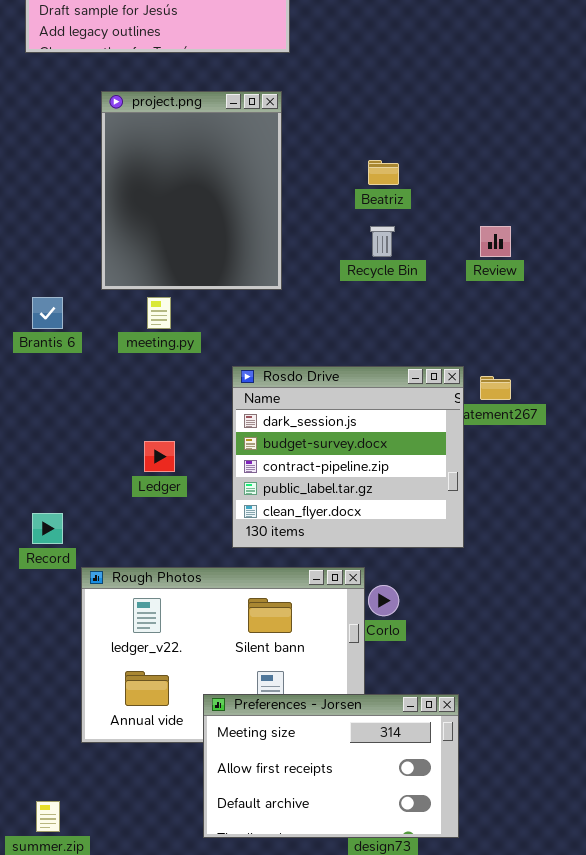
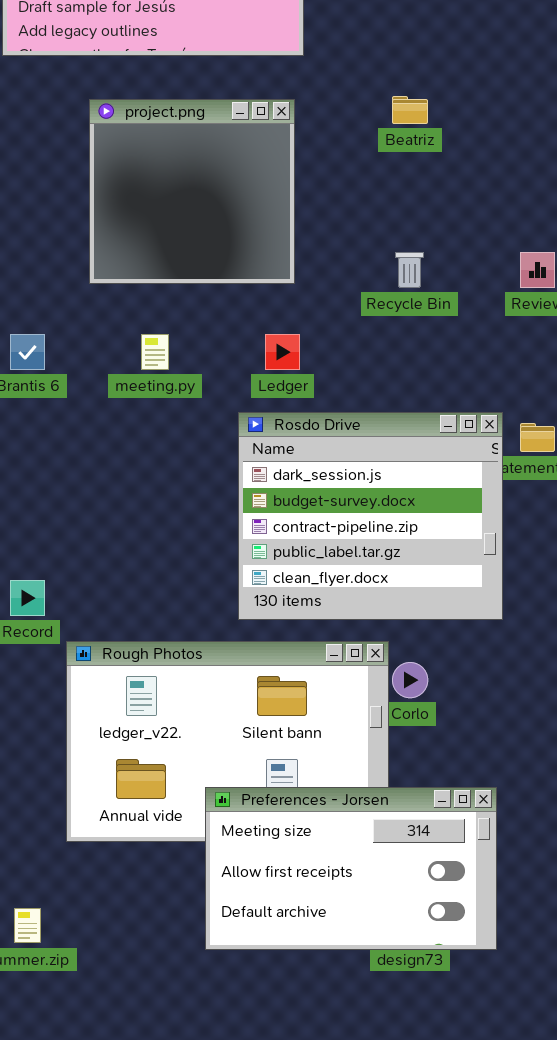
project.png: [101,91,282,290] -> [89,99,295,284], resized
Beatriz: [368,160,399,185] -> [392,96,428,124], moved
Ledger: [144,441,175,472] -> [265,334,300,370], moved

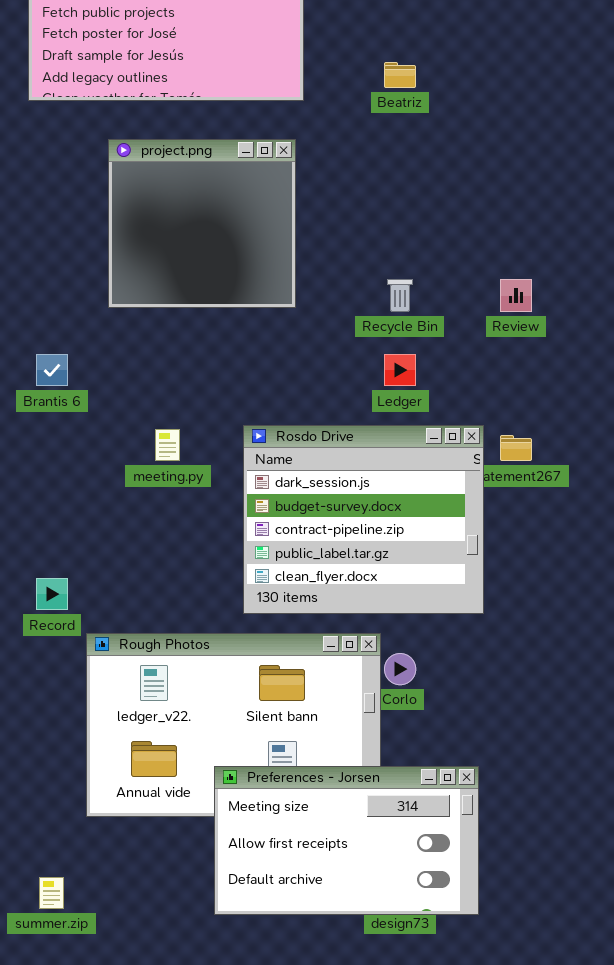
Beatriz: [392,96,428,124] -> [384,62,416,88], moved
meeting.py: [141,334,169,370] -> [155,429,180,461], moved
Ledger: [265,334,300,370] -> [384,354,416,386], moved

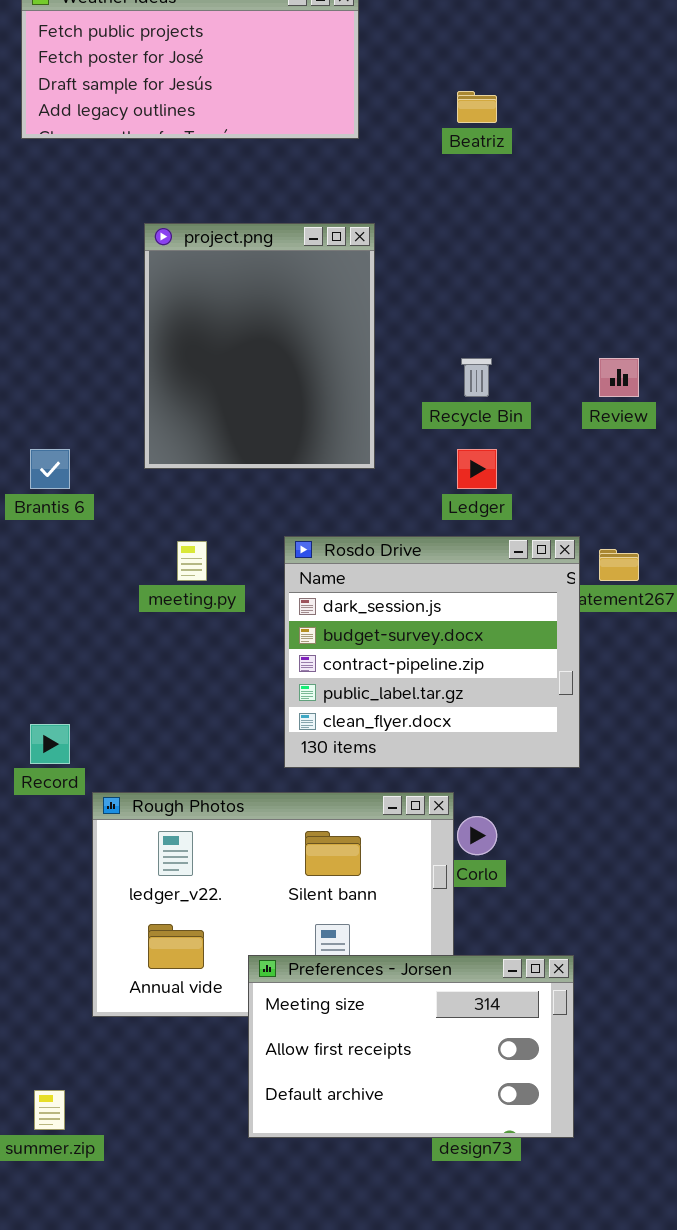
project.png: [108,139,296,308] -> [144,223,375,469], moved, resized

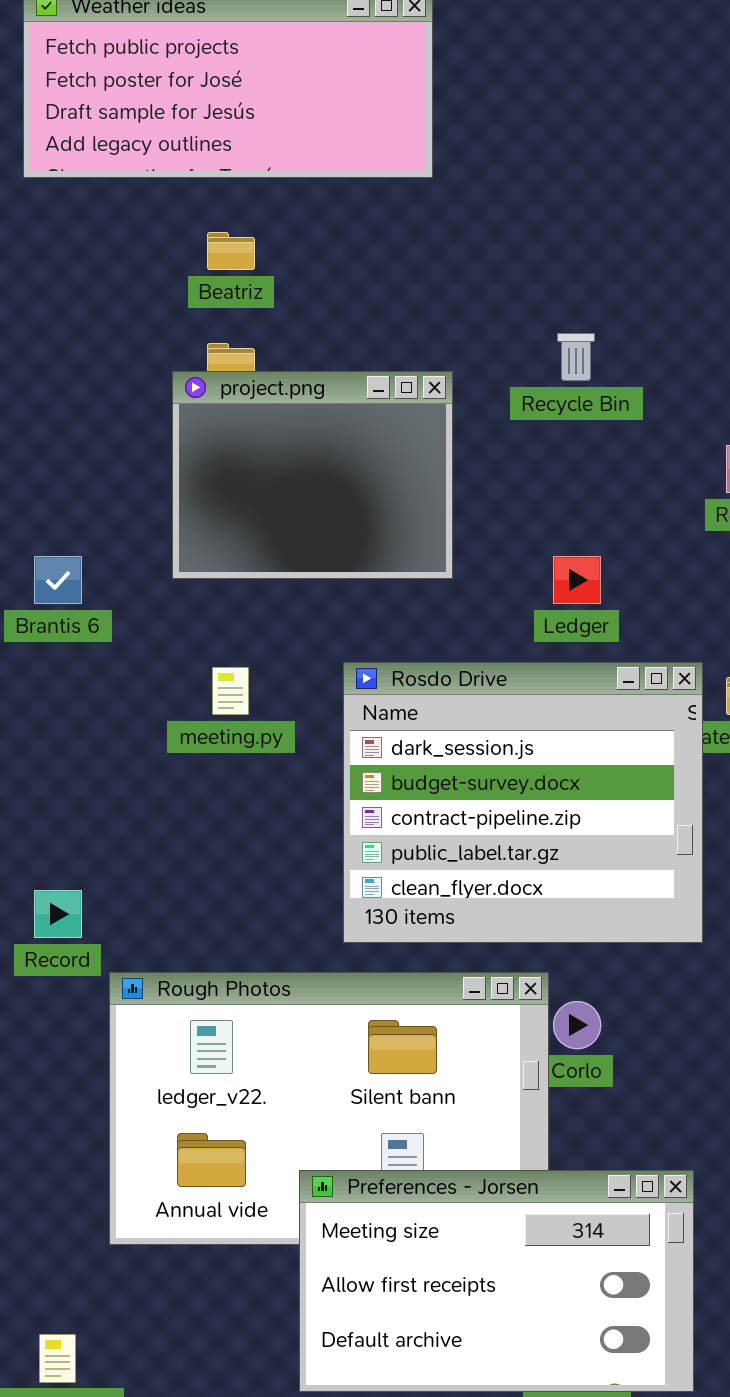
Beatriz: [457,91,497,123] -> [207,232,255,270], moved
project.png: [144,223,375,469] -> [172,371,453,579], resized
Recycle Bin: [461,358,492,397] -> [557,333,595,381], moved

